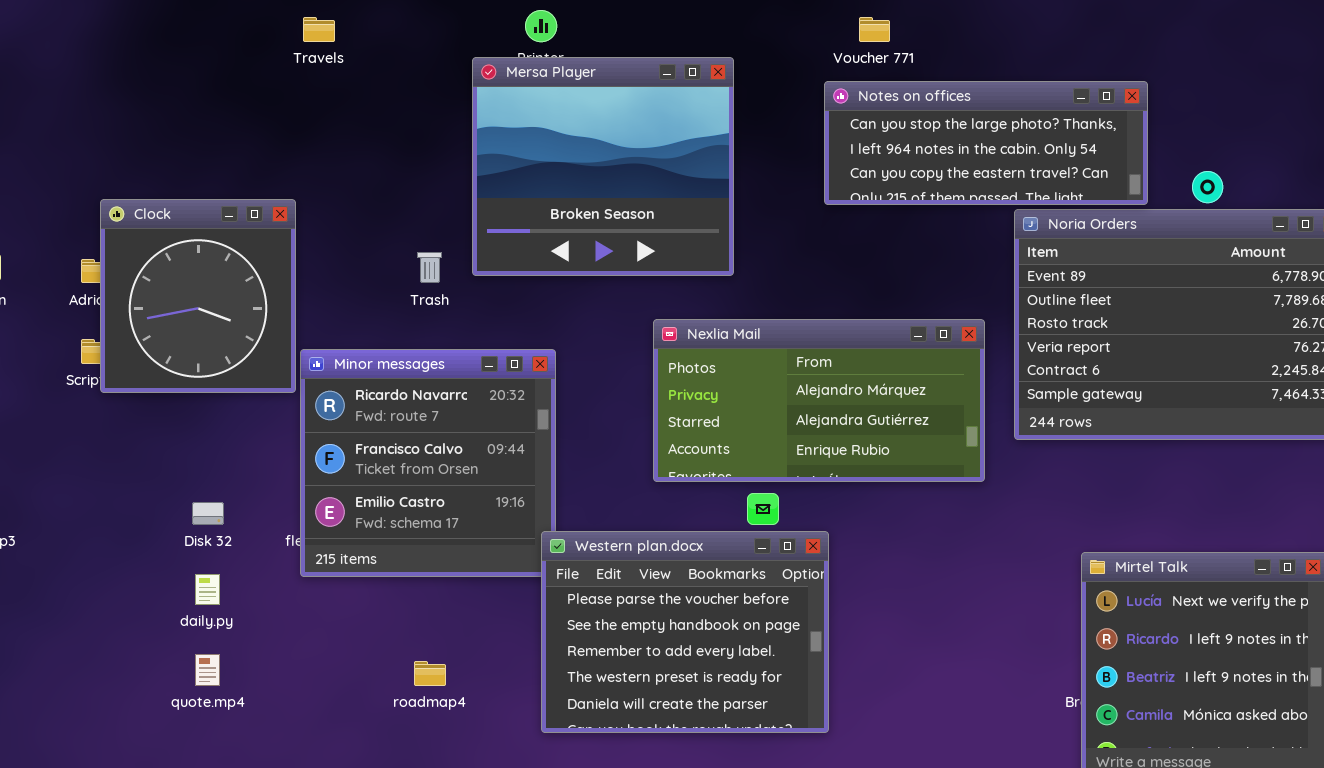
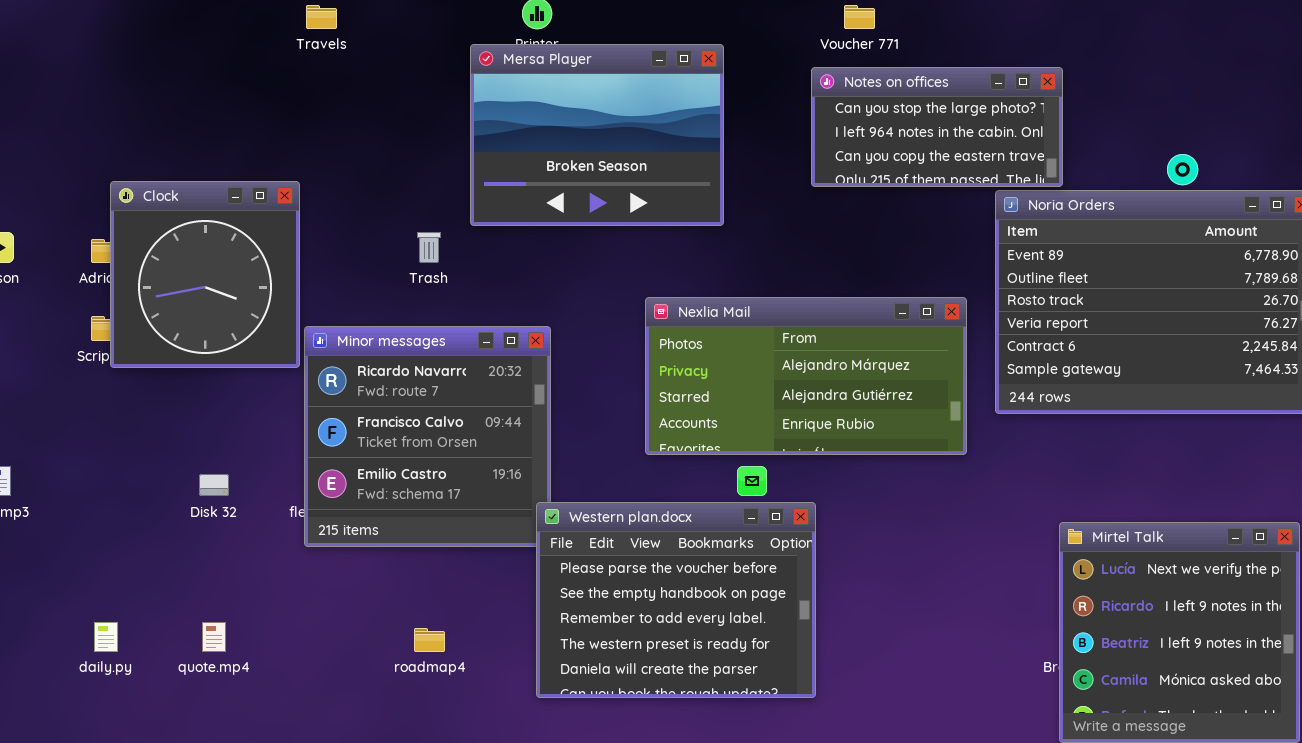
Mersa Player: [472,57,734,276] -> [470,44,724,226], resized
Notes on offices: [824,81,1148,205] -> [811,67,1063,187], resized
daily.py: [195,574,220,605] -> [94,622,118,652], moved

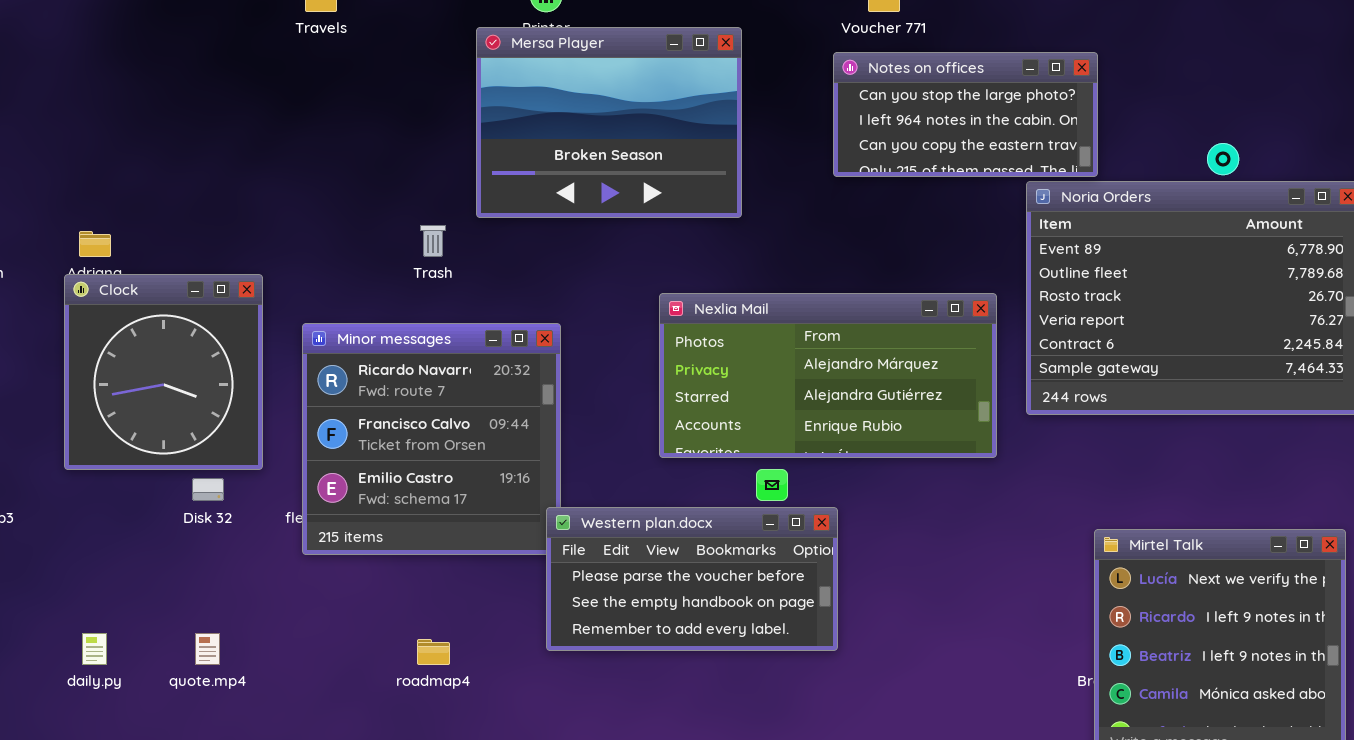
Clock: [110,181,300,368] -> [64,274,263,470], moved
Western plan.docx: [536,502,816,698] -> [546,507,838,651], resized

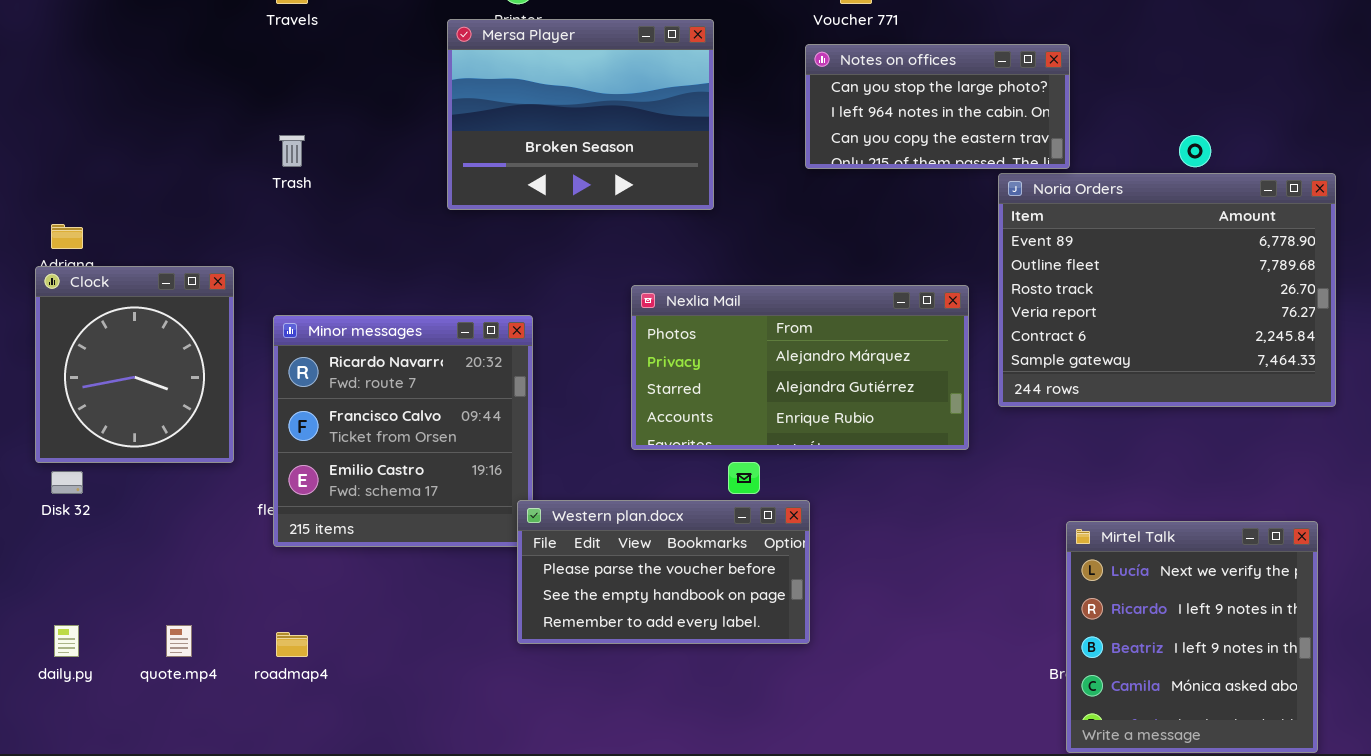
Trash: [420,225,446,257] -> [279,135,305,167], moved
Disk 32: [192,478,224,501] -> [51,471,83,494], moved
roadmap4: [417,639,450,665] -> [276,632,308,657], moved

